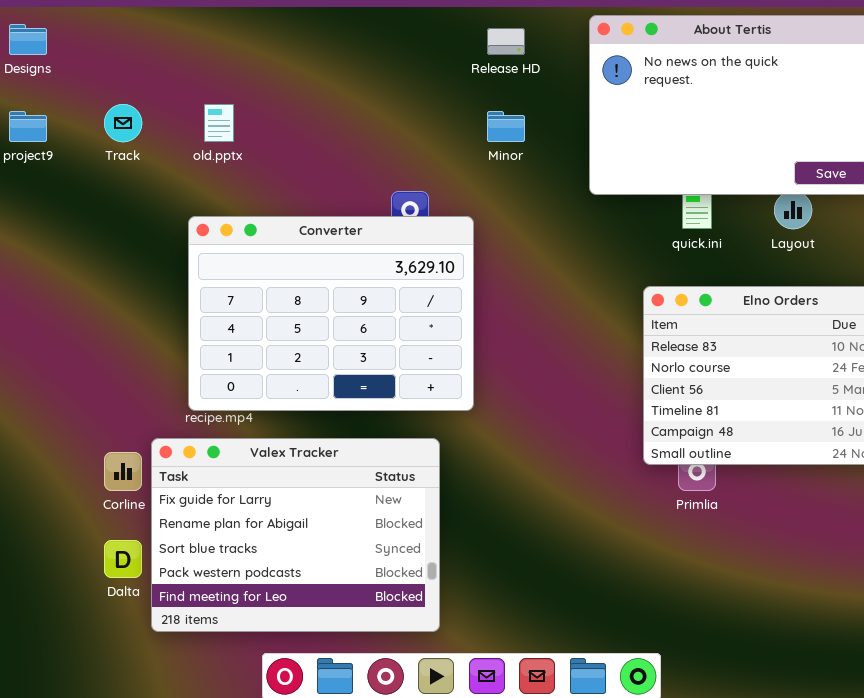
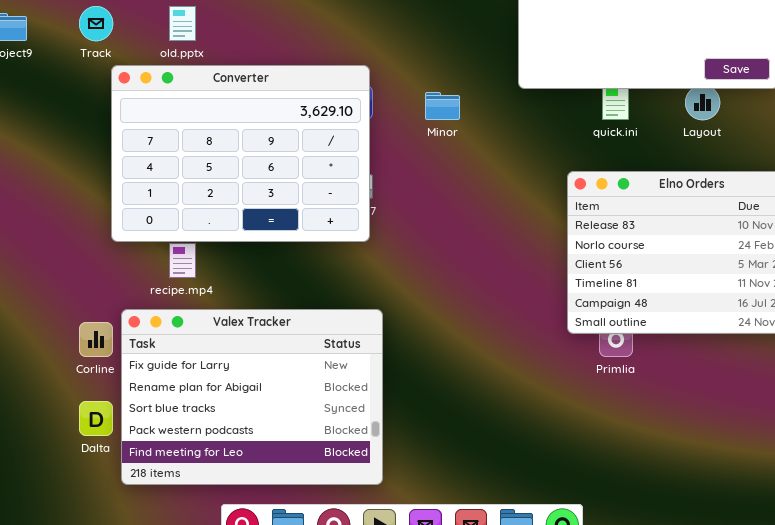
Minor: [487,111,525,142] -> [425,92,460,120], moved
Converter: [188,216,474,411] -> [111,65,370,242], moved

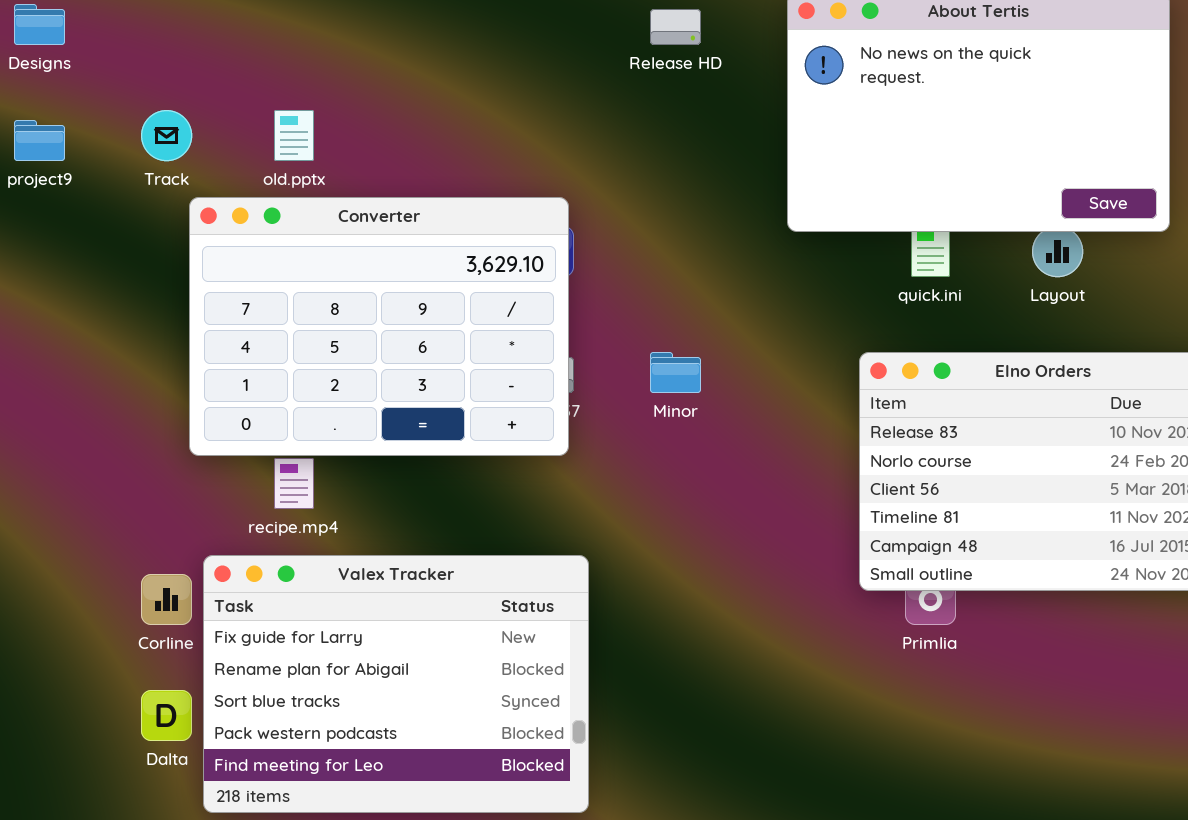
Minor: [425,92,460,120] -> [650,352,701,393], moved

